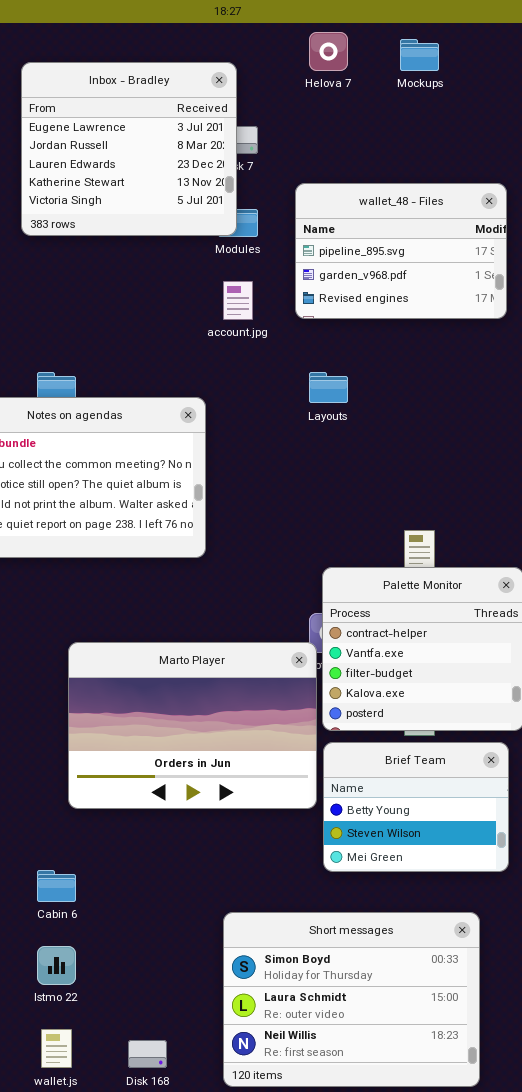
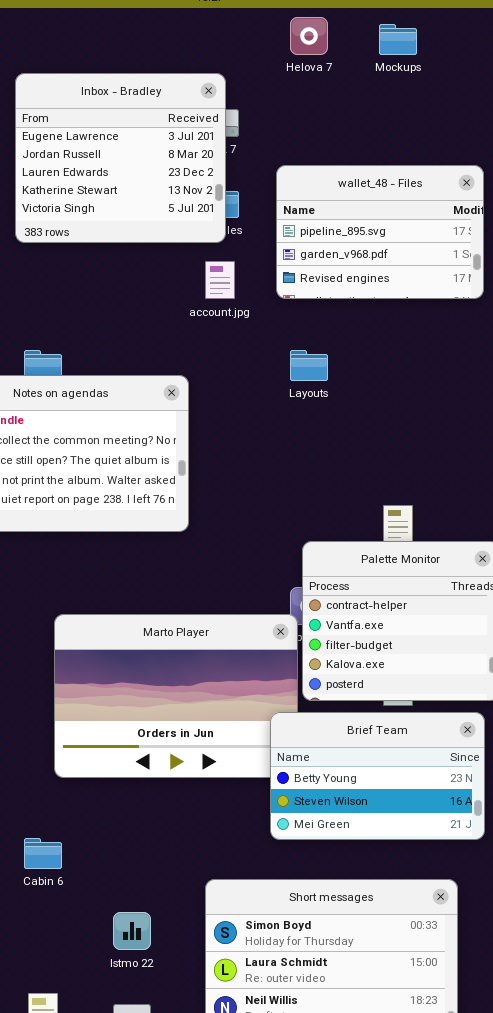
Inbox - Bradley: [21,62,237,236] -> [15,73,226,243], moved
Brief Team: [323,742,509,872] -> [270,712,485,840], resized
Istmo 22: [37,946,76,985] -> [113,912,151,950], moved

